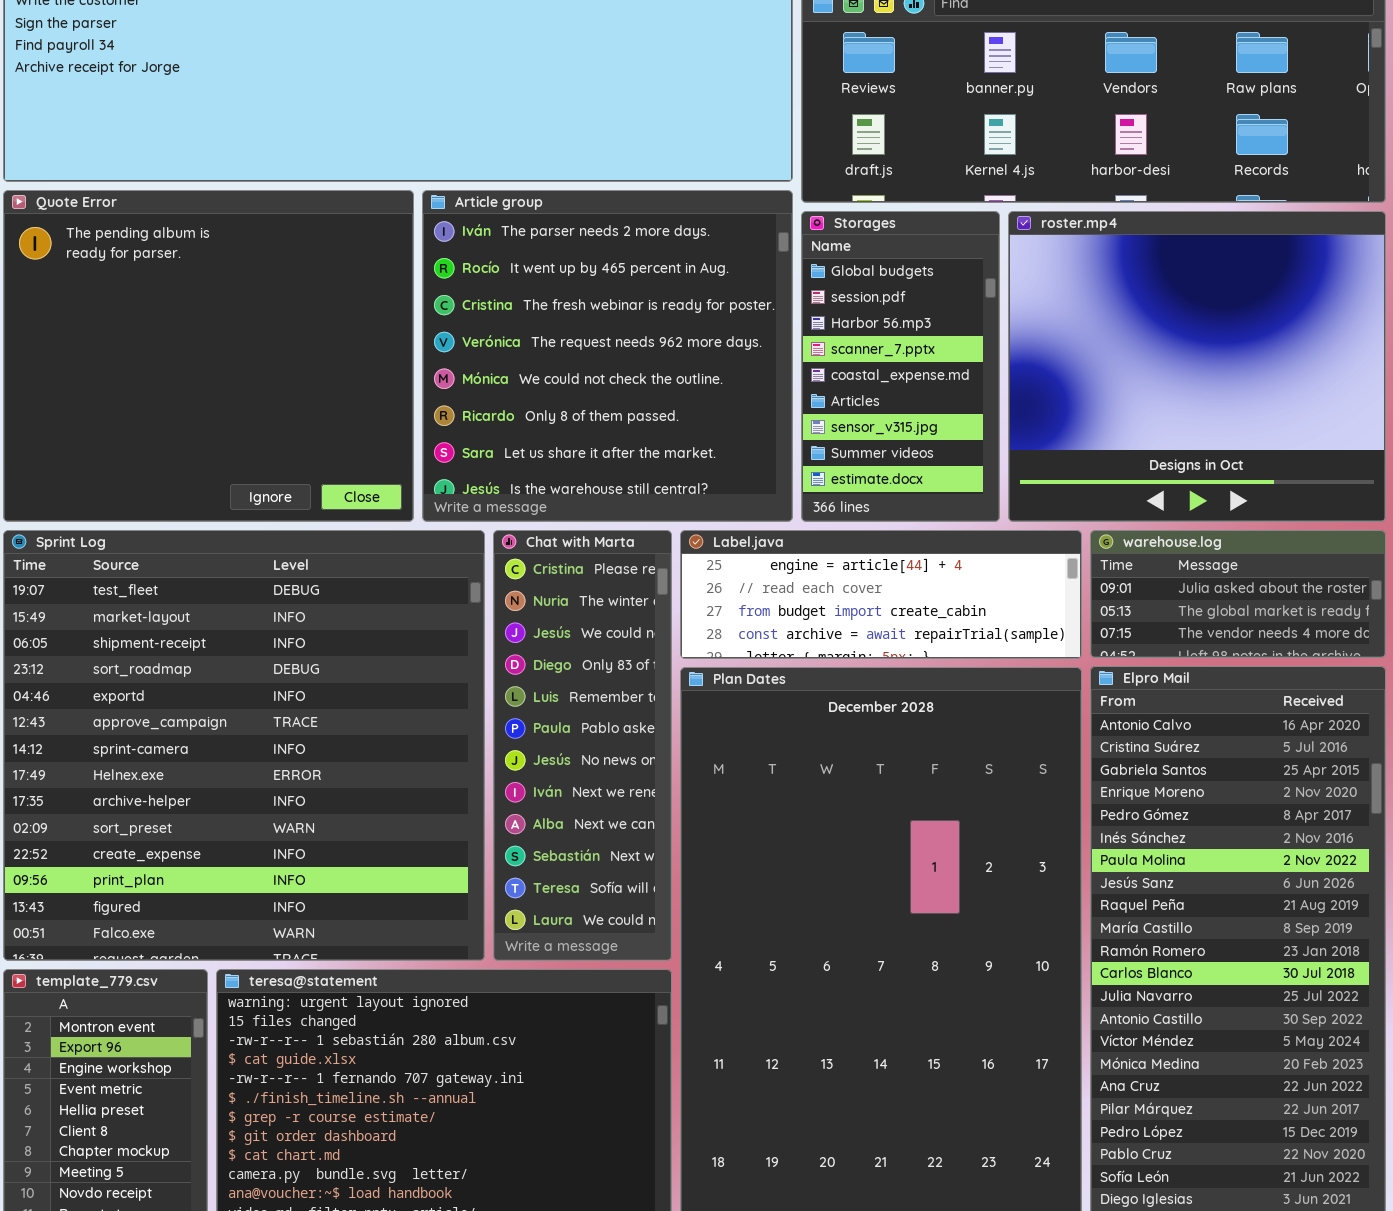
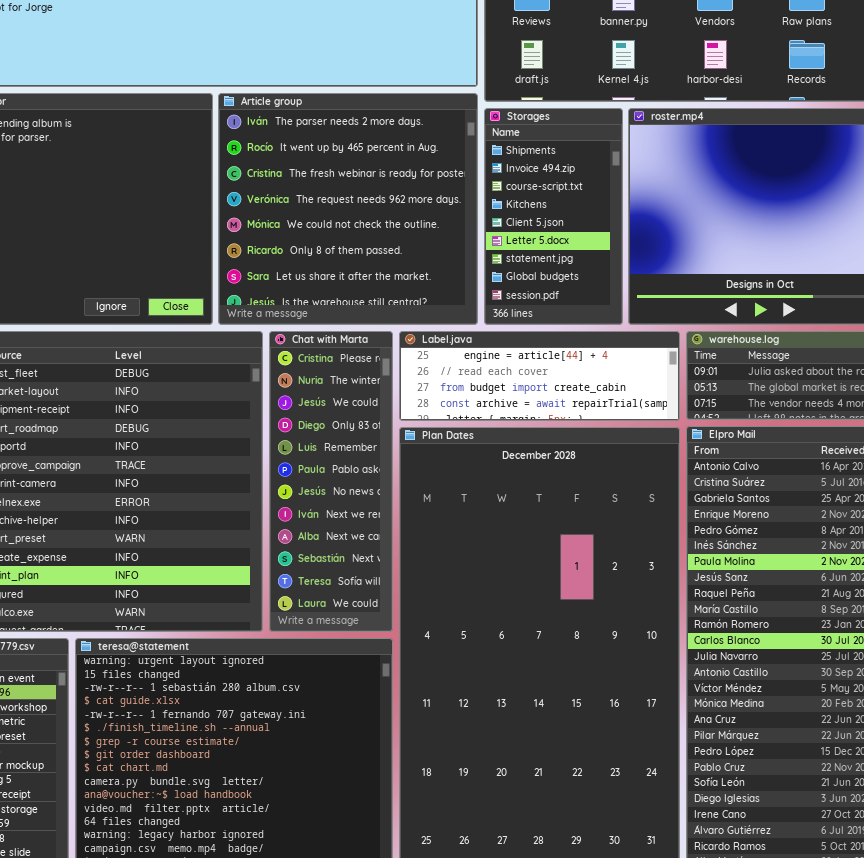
Storages: [801,211,1000,522] -> [484,108,623,325], scrolled up 7 rows

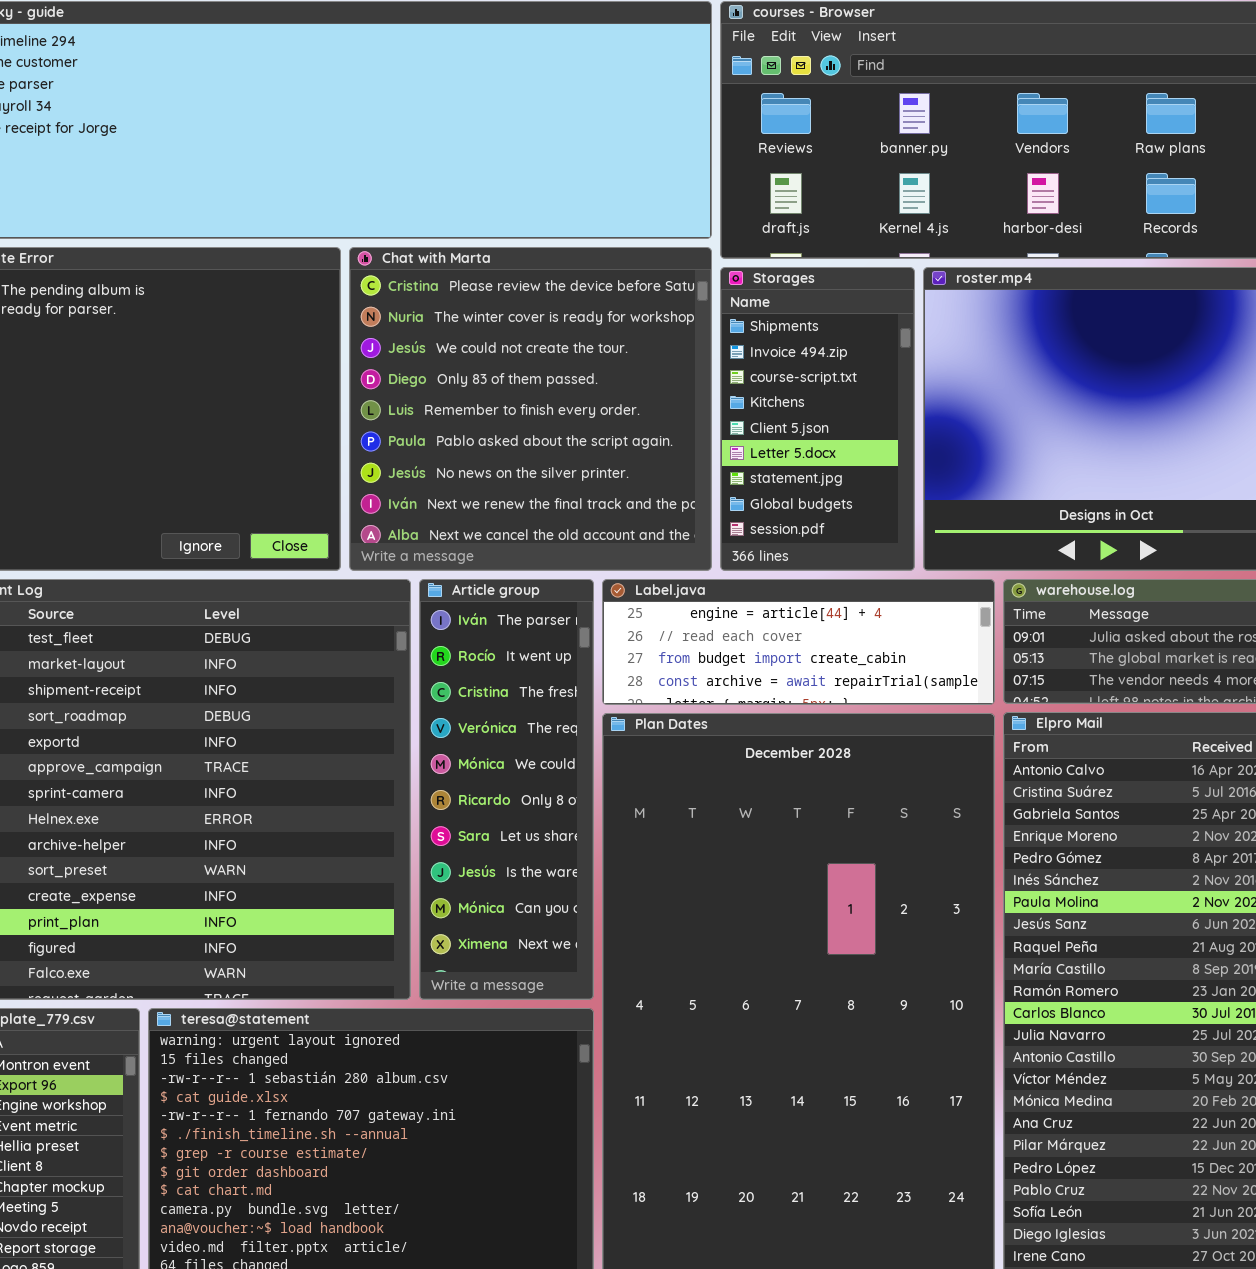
Article group: [218,93,478,325] -> [419,579,594,1000], moved, resized
Chat with Marta: [269,331,393,632] -> [349,247,712,571], moved, resized

